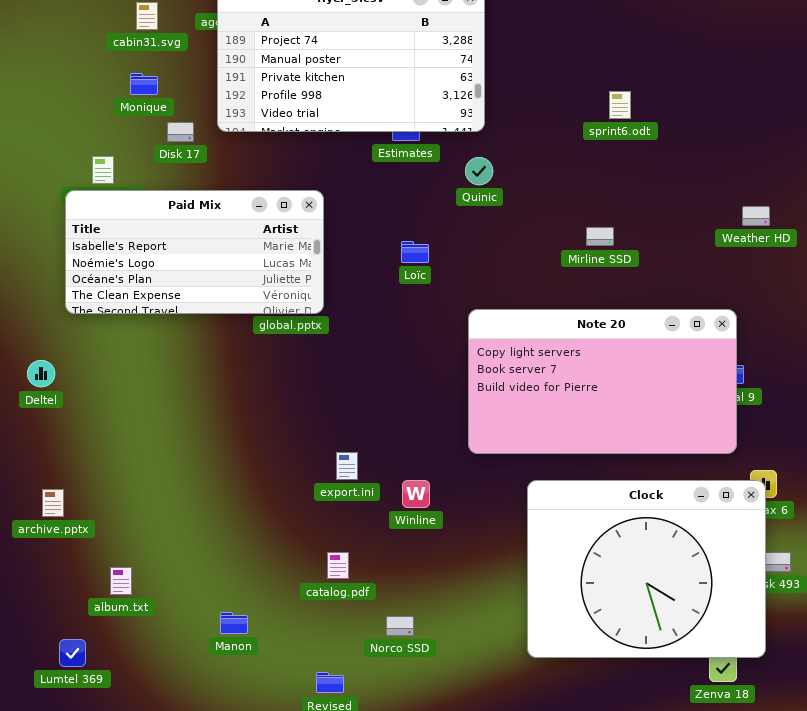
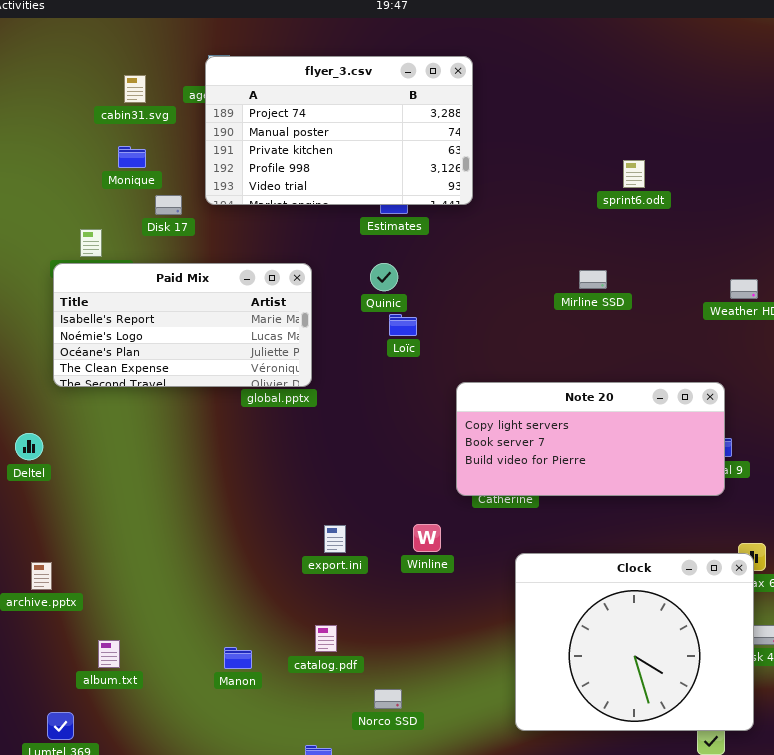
sprint6.odt: [609,91,631,119] -> [623,160,645,188], moved
Quinic: [465,157,493,185] -> [370,263,398,291], moved
Mirline SSD: [586,227,614,246] -> [579,270,607,289], moved
Note 20: [468,309,737,454] -> [456,382,725,496], resized
Winline: [402,480,430,508] -> [413,524,441,552], moved
Manon: [220,612,248,634] -> [224,647,252,669], moved

